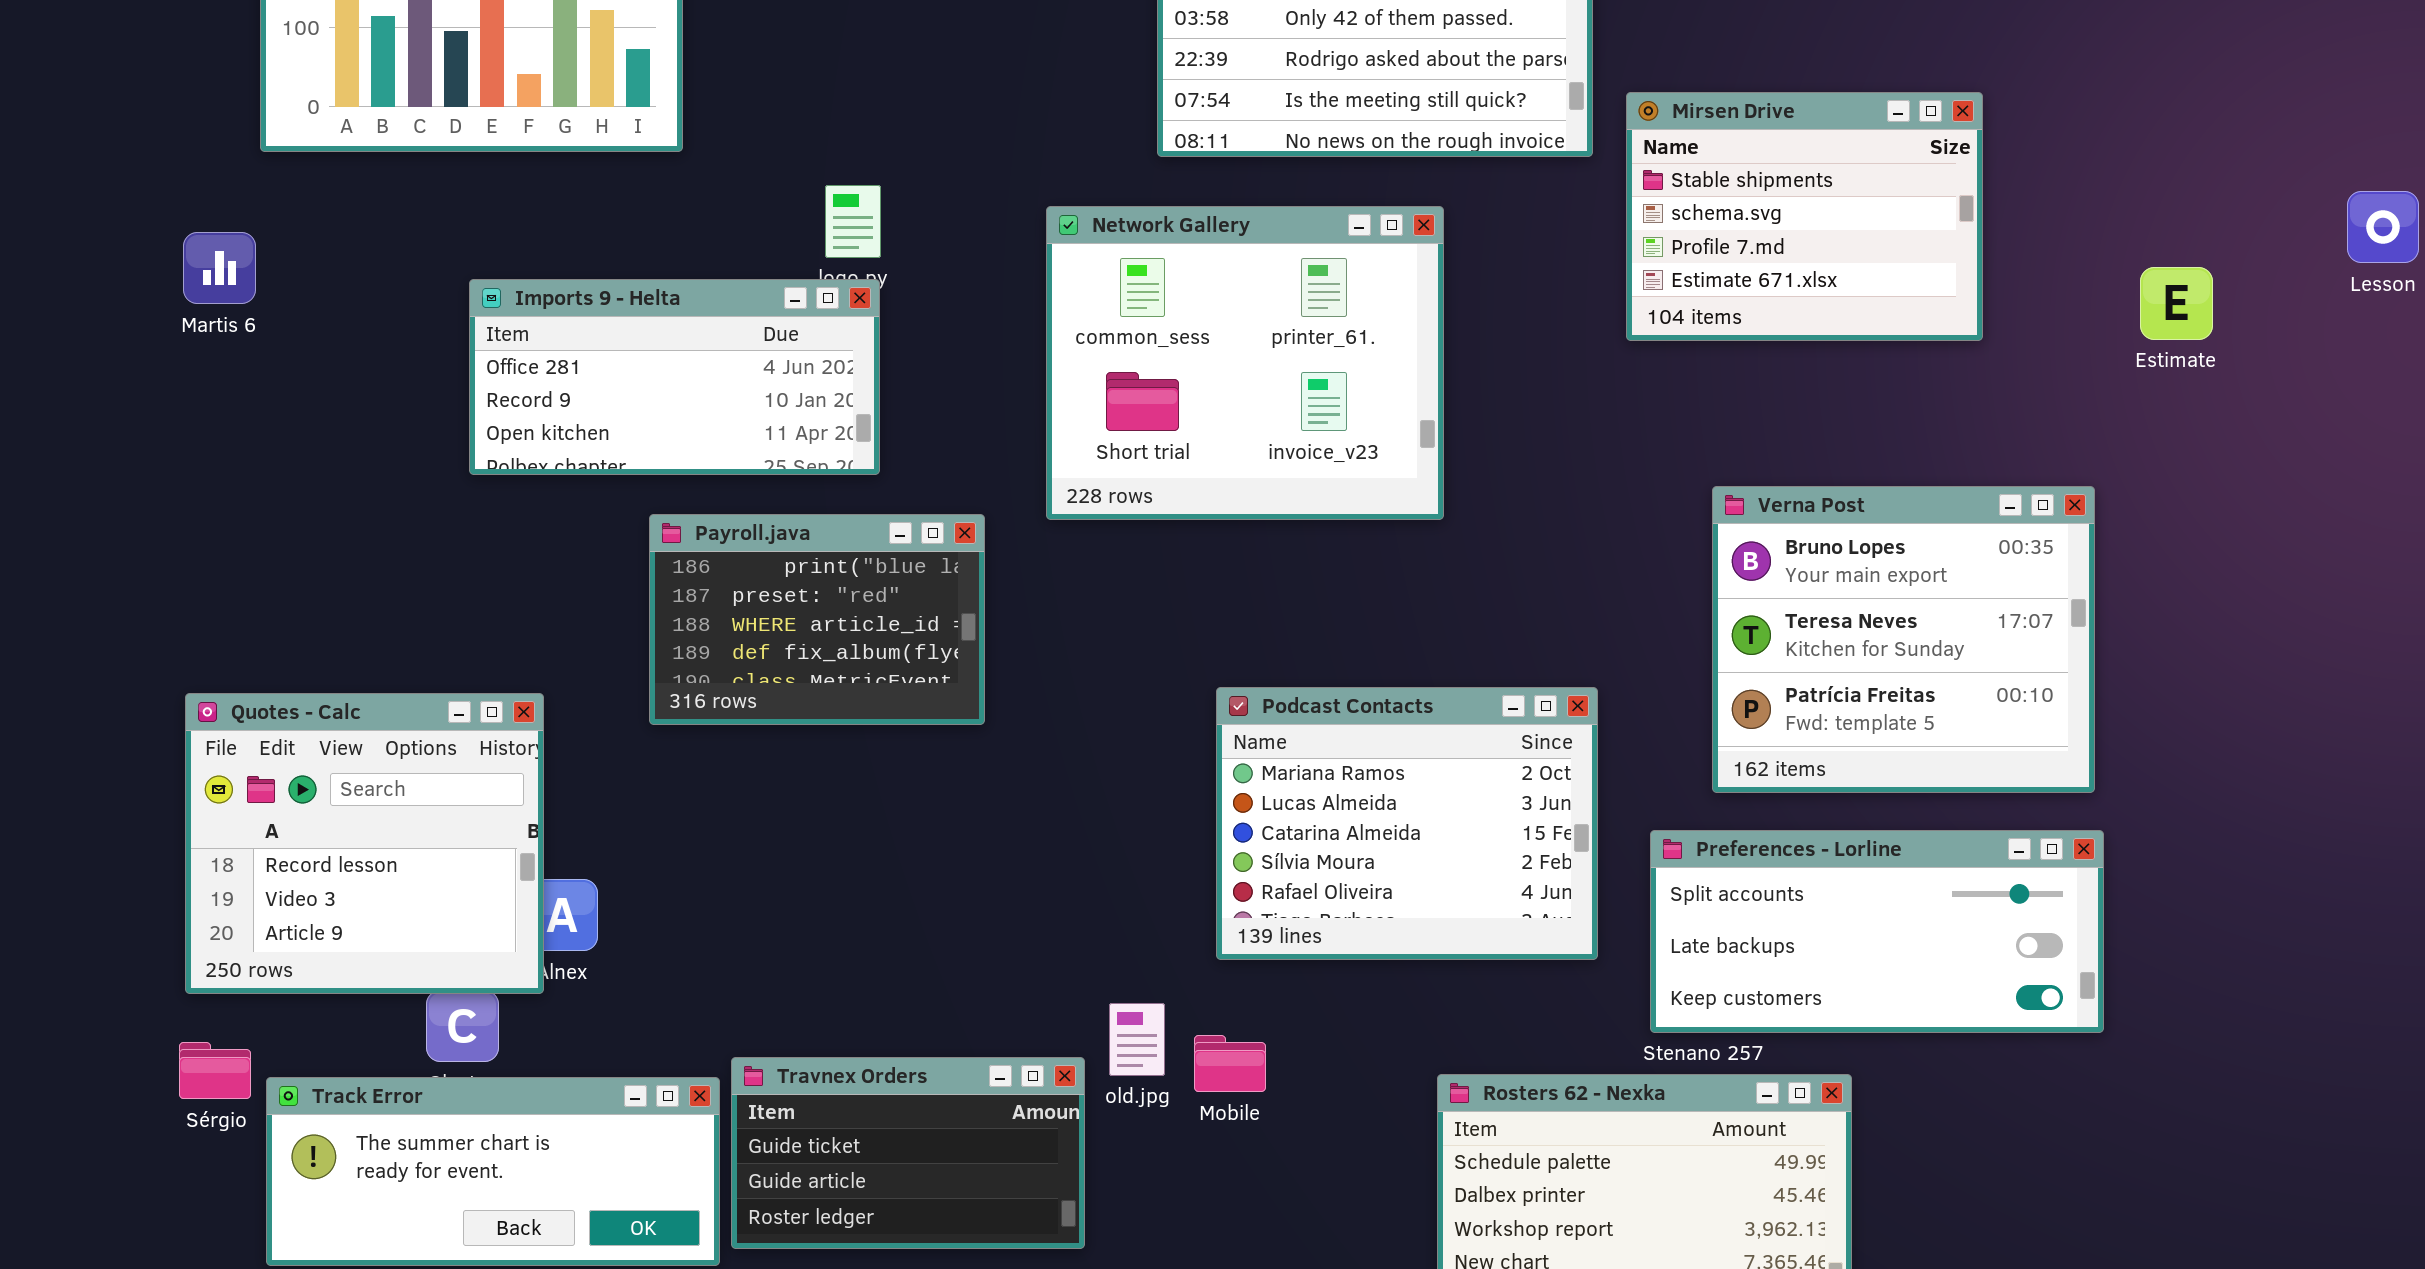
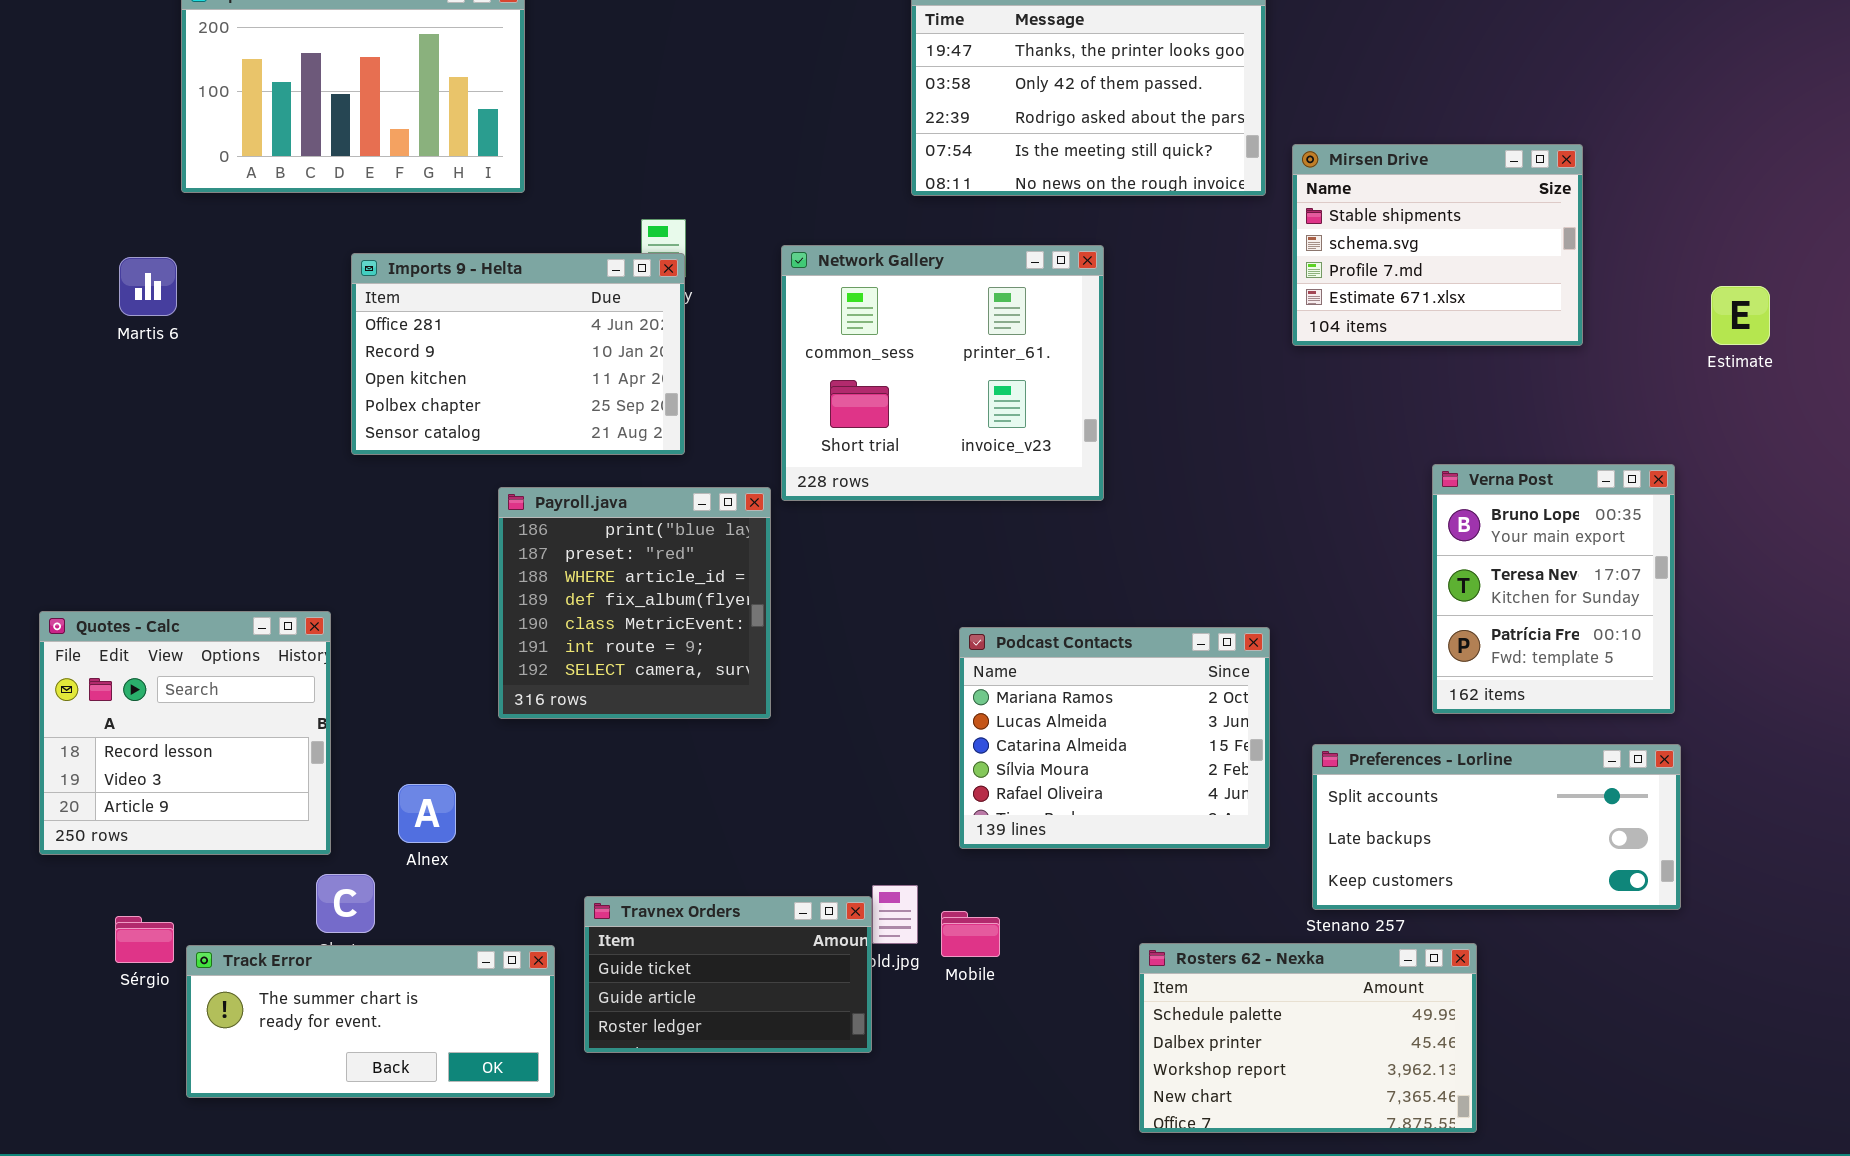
Network Gallery: [1046,206,1444,520] -> [781,245,1104,501], moved
Imports 9 - Helta: [469,279,880,475] -> [351,253,685,455], resized
Verna Post: [1712,486,2095,793] -> [1432,464,1675,714], resized
Payroll.java: [649,514,985,725] -> [498,487,771,719], resized
Quotes - Calc: [185,693,544,994] -> [39,611,331,855], moved
Travnex Orders: [731,1057,1085,1249] -> [584,896,872,1053], moved

